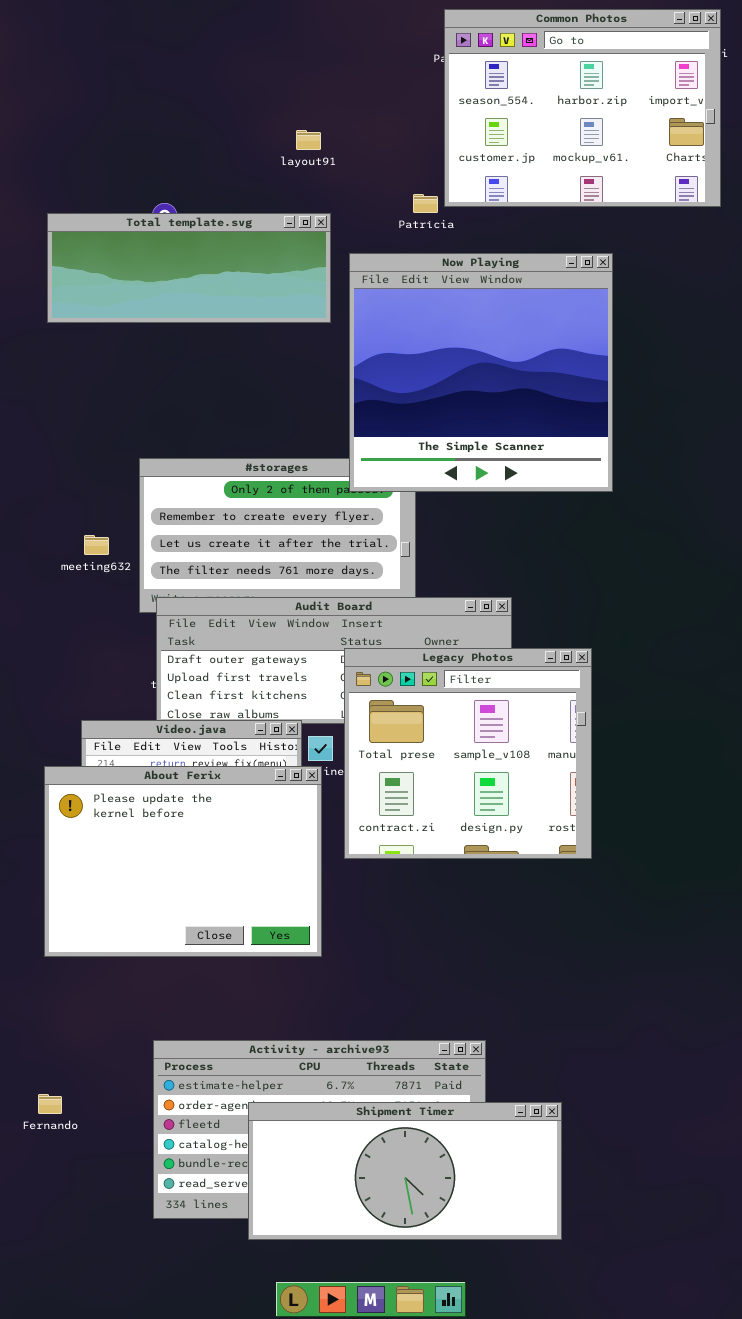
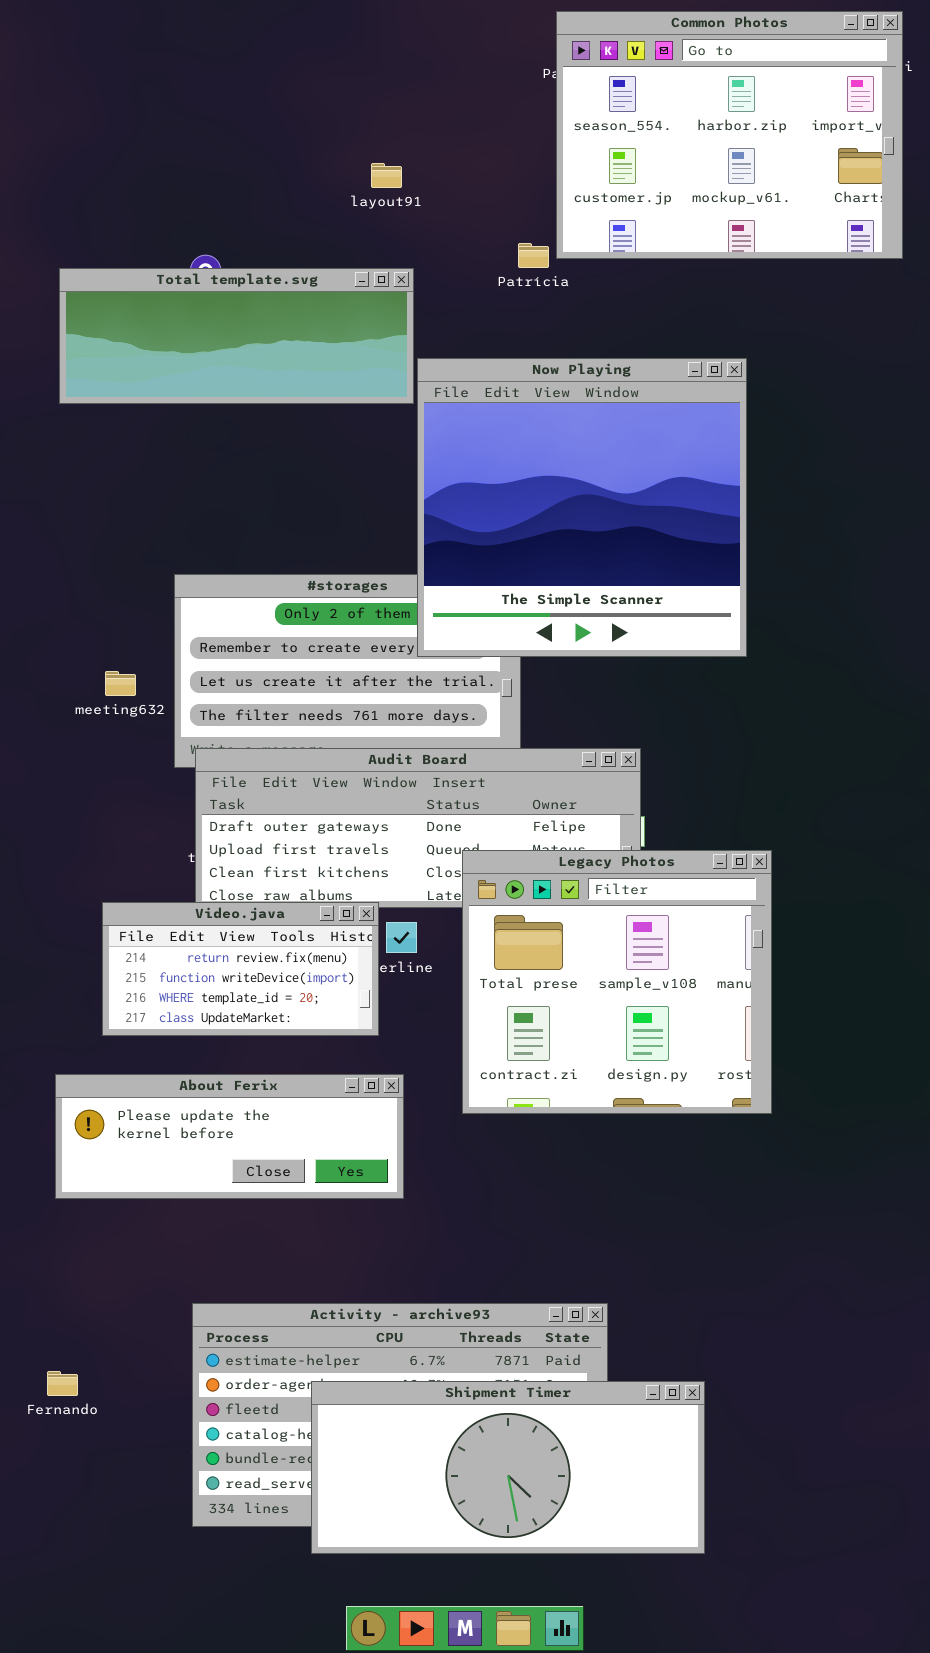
Now Playing: [349,253,613,492] -> [417,358,747,657], moved
Legacy Photos: [344,648,592,859] -> [462,850,772,1114], moved
About Ferix: [44,766,322,957] -> [55,1074,404,1199], resized

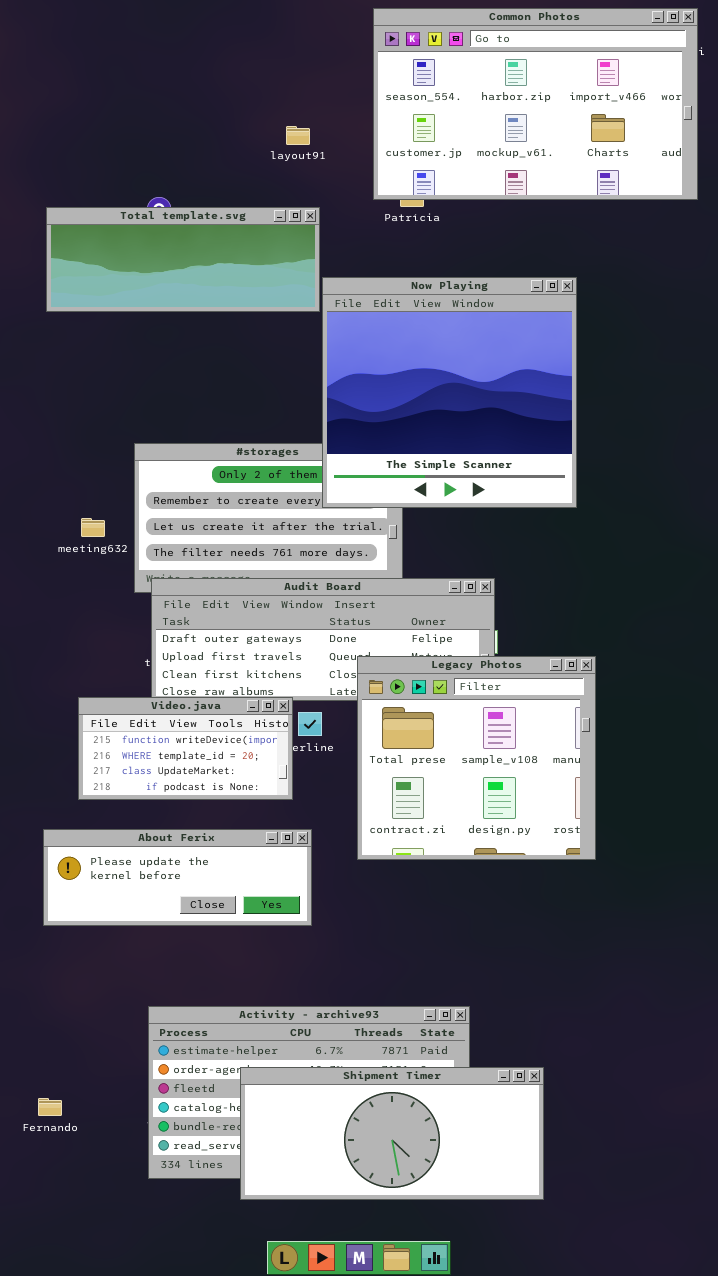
Common Photos: [556,11,903,259] -> [373,8,698,200], resized
Video.java: [102,902,379,1036] -> [78,697,293,800], scrolled down 1 row
Fernando: [47,1371,78,1396] -> [38,1098,62,1116], moved

